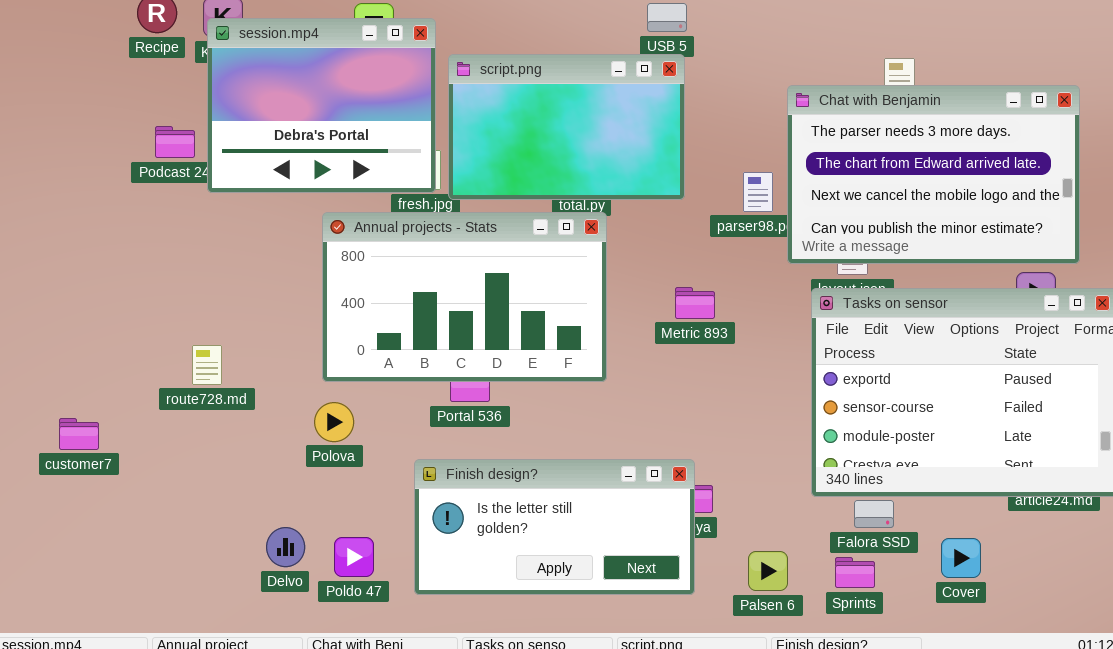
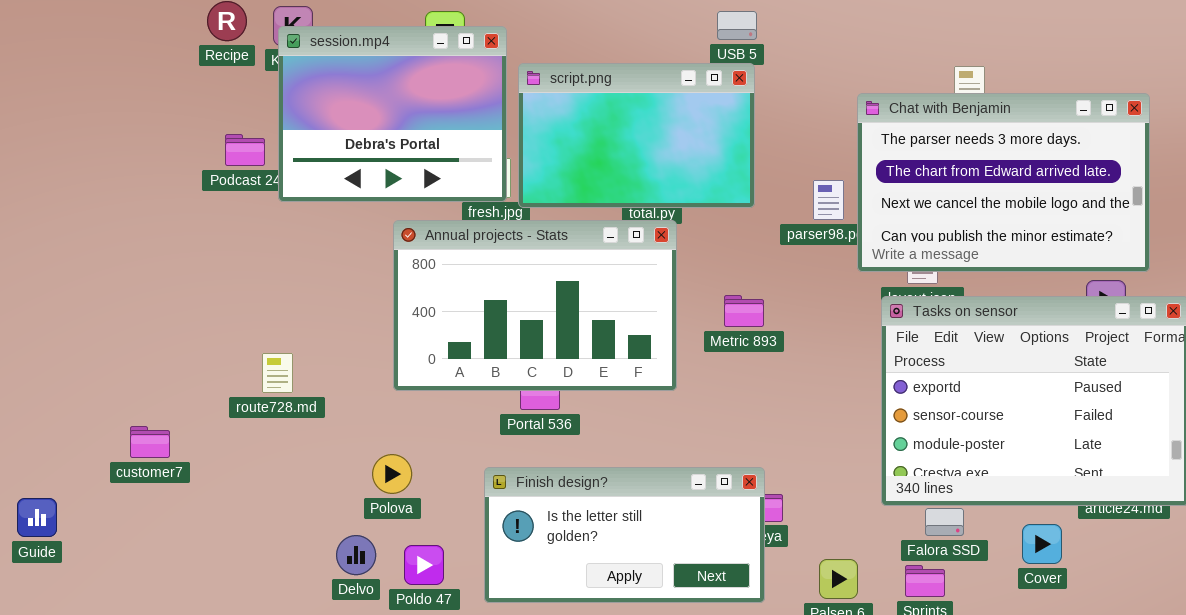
Metric 893: [675,287,715,319] -> [724,295,764,327], moved
Polova: [314,402,354,442] -> [372,454,412,494], moved
Cover: [941,538,981,578] -> [1022,524,1062,564], moved

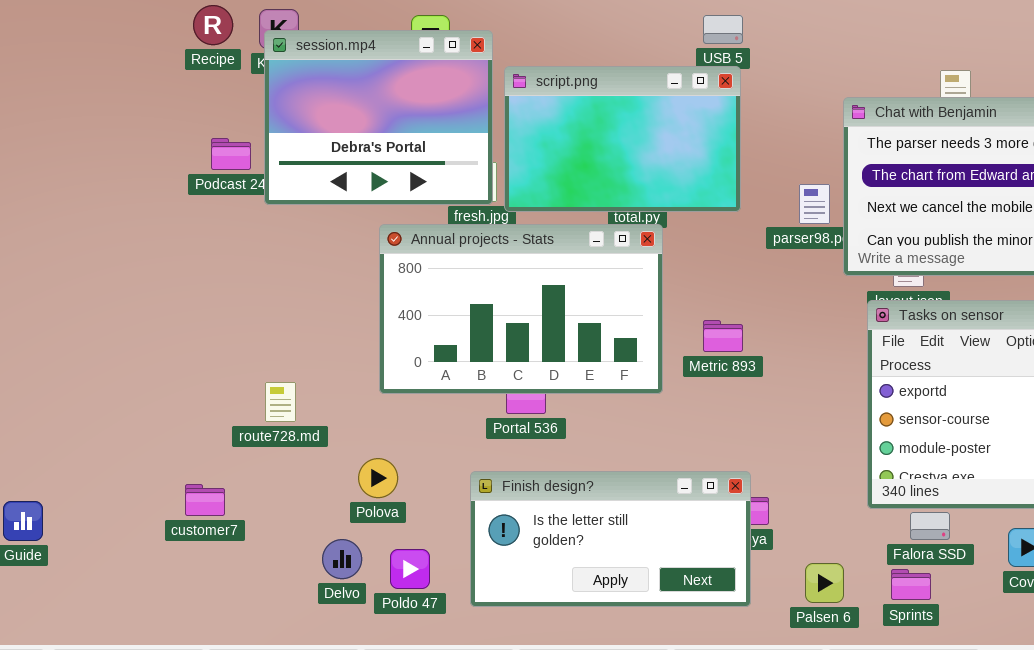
Metric 893: [724,295,764,327] -> [703,320,743,352], moved
route728.md: [262,353,293,393] -> [265,382,296,422], moved
customer7: [130,426,170,458] -> [185,484,225,516], moved

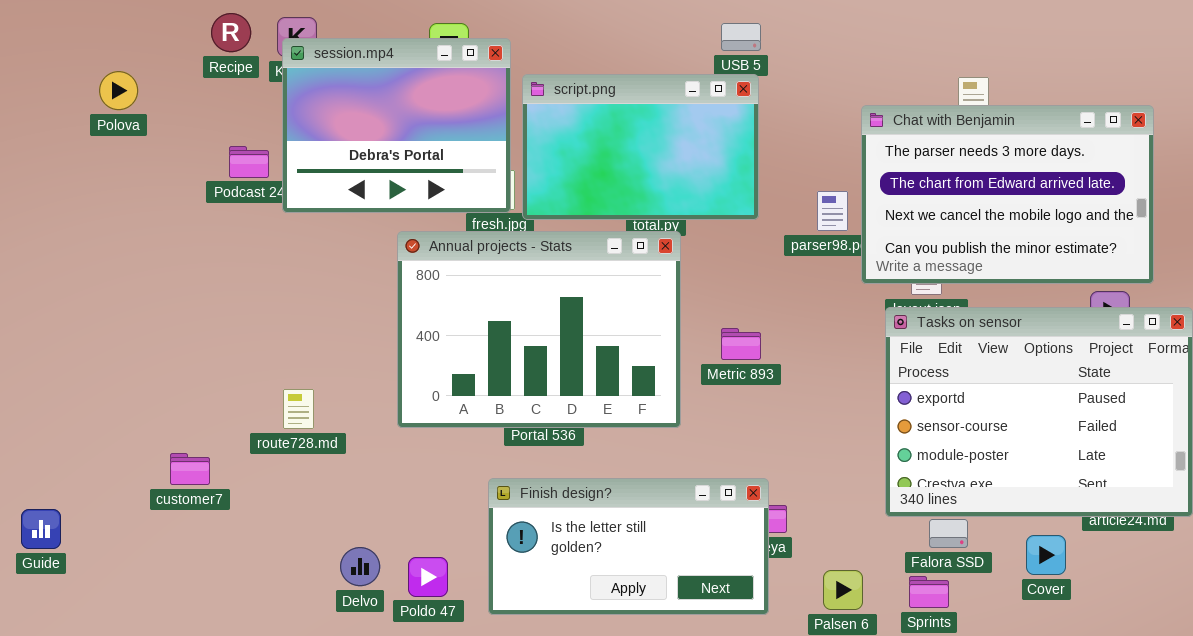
Annual projects - Stats: [379,224,663,394] -> [397,231,681,428], resized
Polova: [358,458,398,498] -> [99,71,138,110], moved
customer7: [185,484,225,516] -> [170,453,210,485], moved

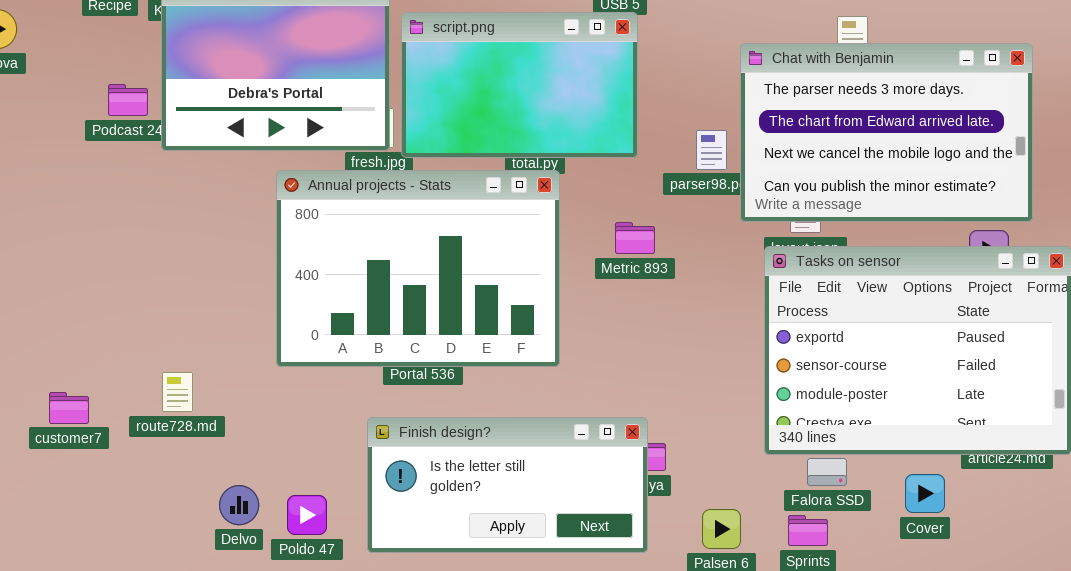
Metric 893: [721,328,761,360] -> [615,222,655,254], moved
route728.md: [283,389,314,429] -> [162,372,193,412], moved

